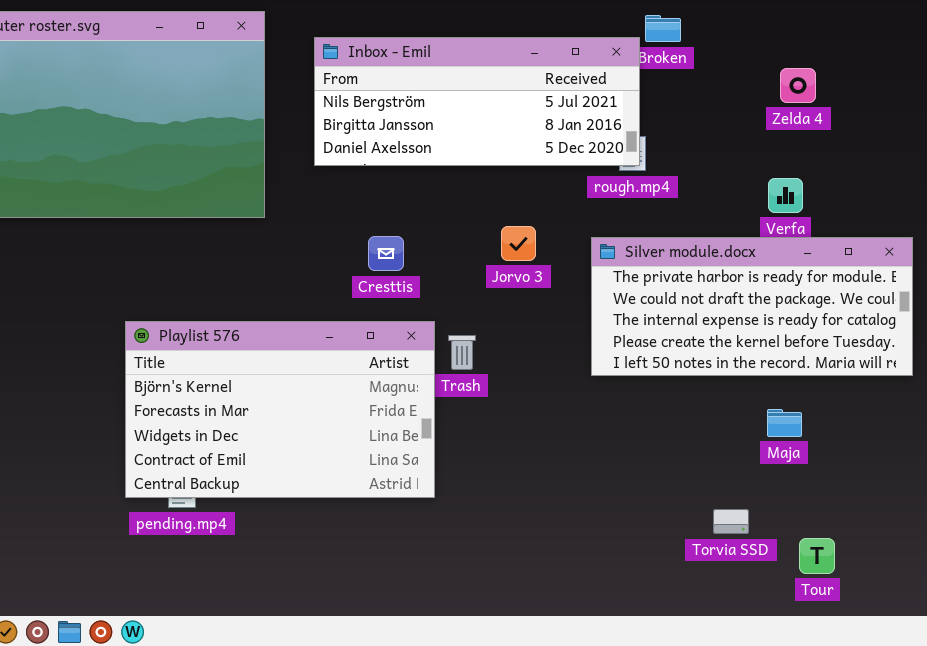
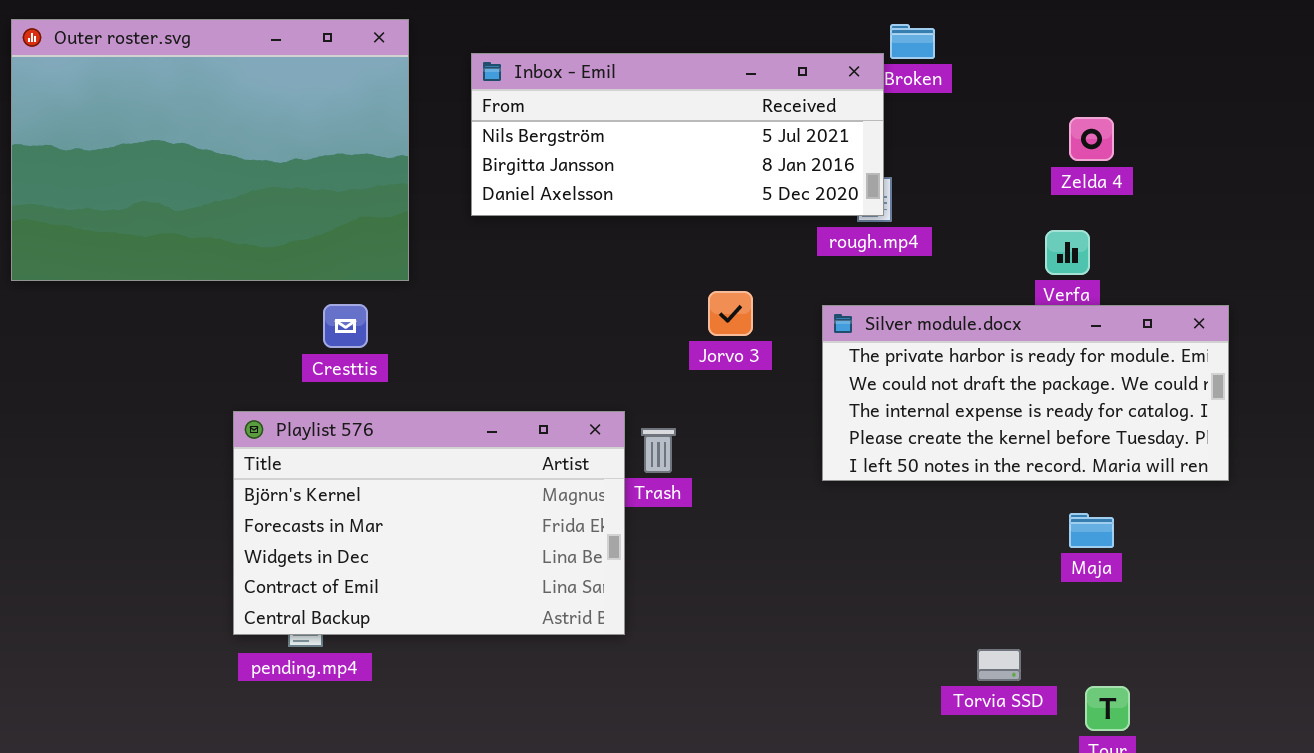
Zelda 4: [780,68,816,103] -> [1069,117,1114,161], moved
Cresttis: [368,236,404,271] -> [323,304,368,348], moved
Maja: [767,409,802,437] -> [1069,513,1114,548], moved

